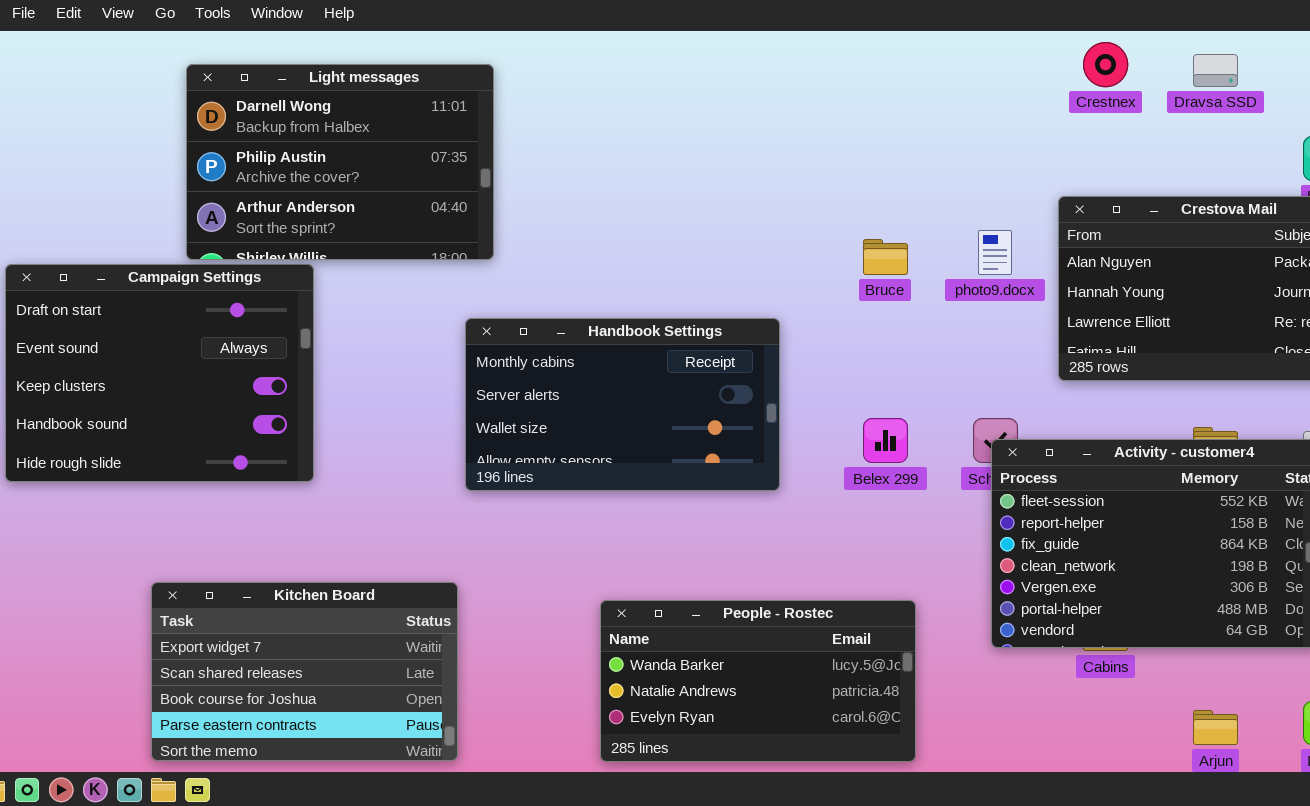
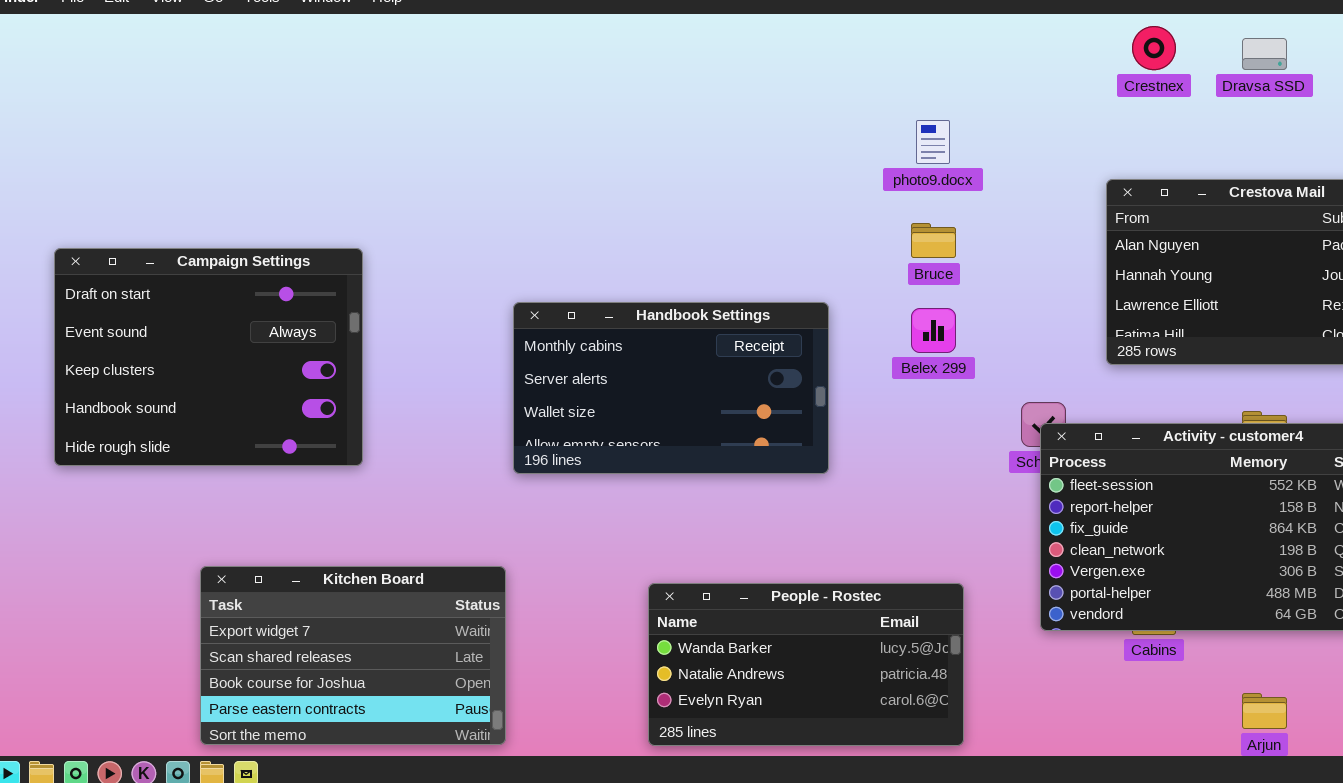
Light messages: [186,64,494,260] -> none, closed
photo9.docx: [978,230,1012,275] -> [916,120,950,164], moved
Belex 299: [863,418,908,463] -> [911,308,956,353], moved

